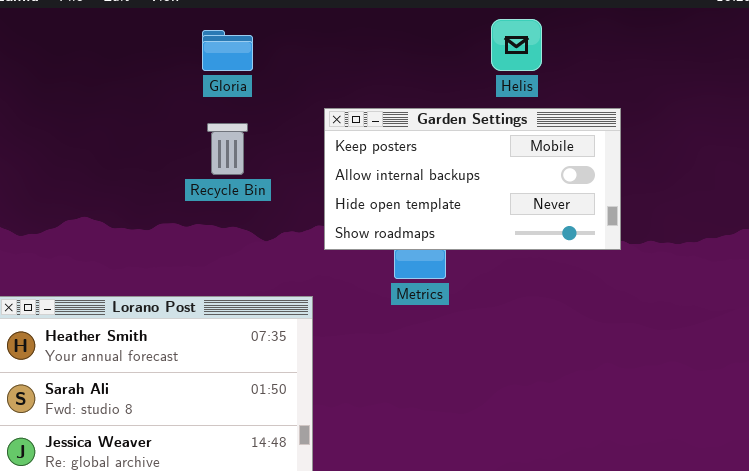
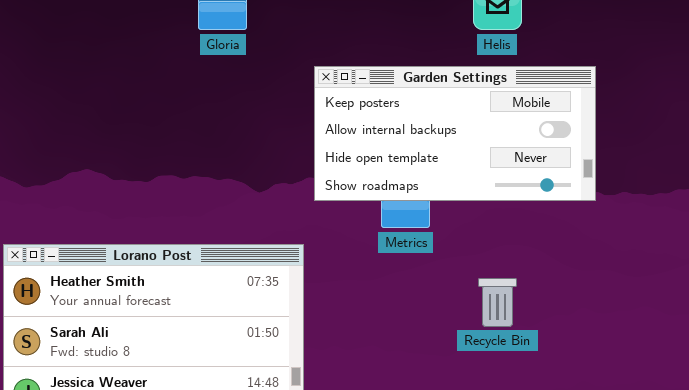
Recycle Bin: [207,123,248,175] -> [478,278,517,327], moved

